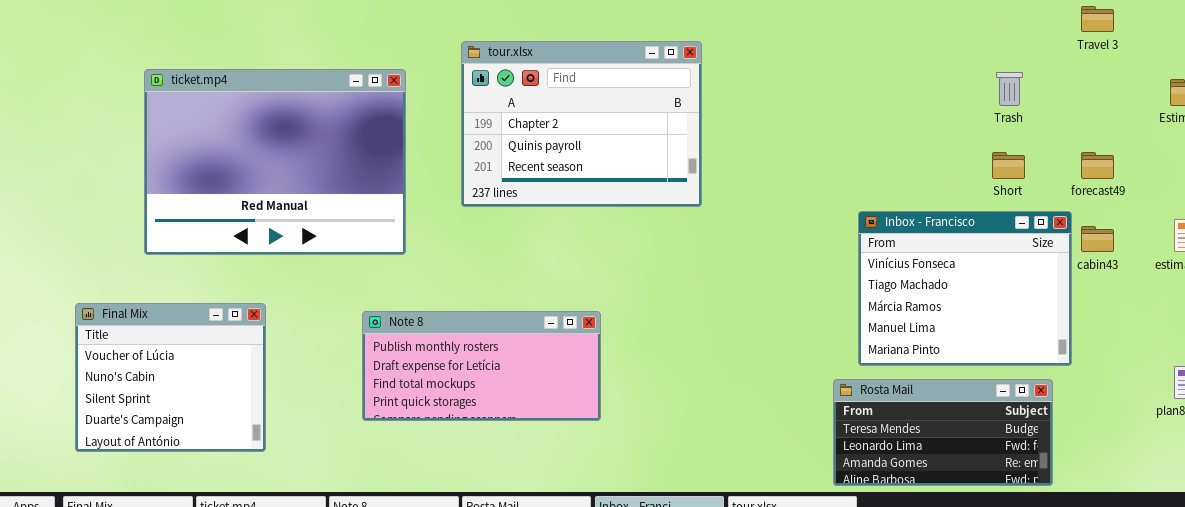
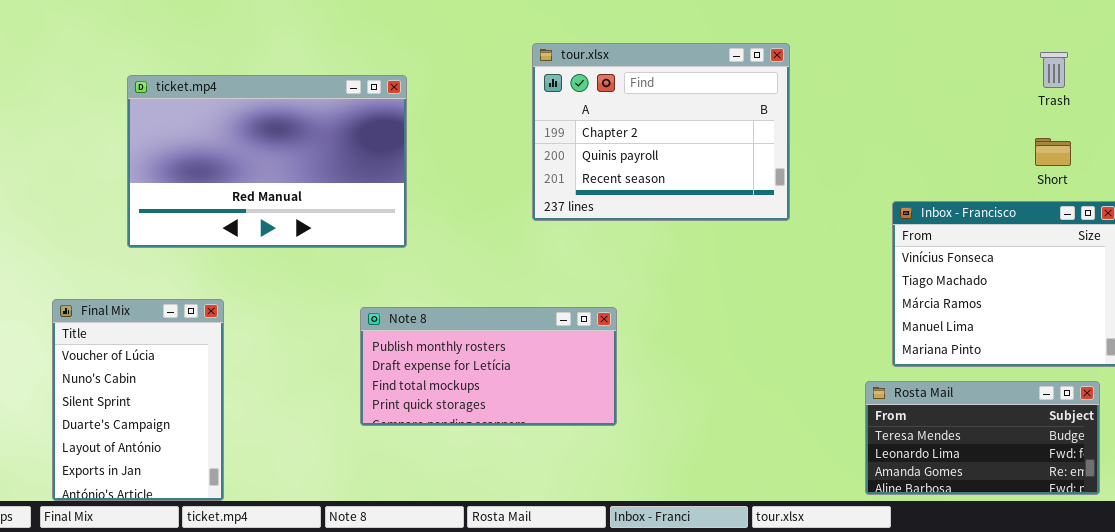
tour.xlsx: [461,41,702,207] -> [532,43,790,221], moved
ticket.mp4: [144,69,406,255] -> [127,75,407,248], resized
Final Mix: [75,303,266,452] -> [52,299,224,501], resized

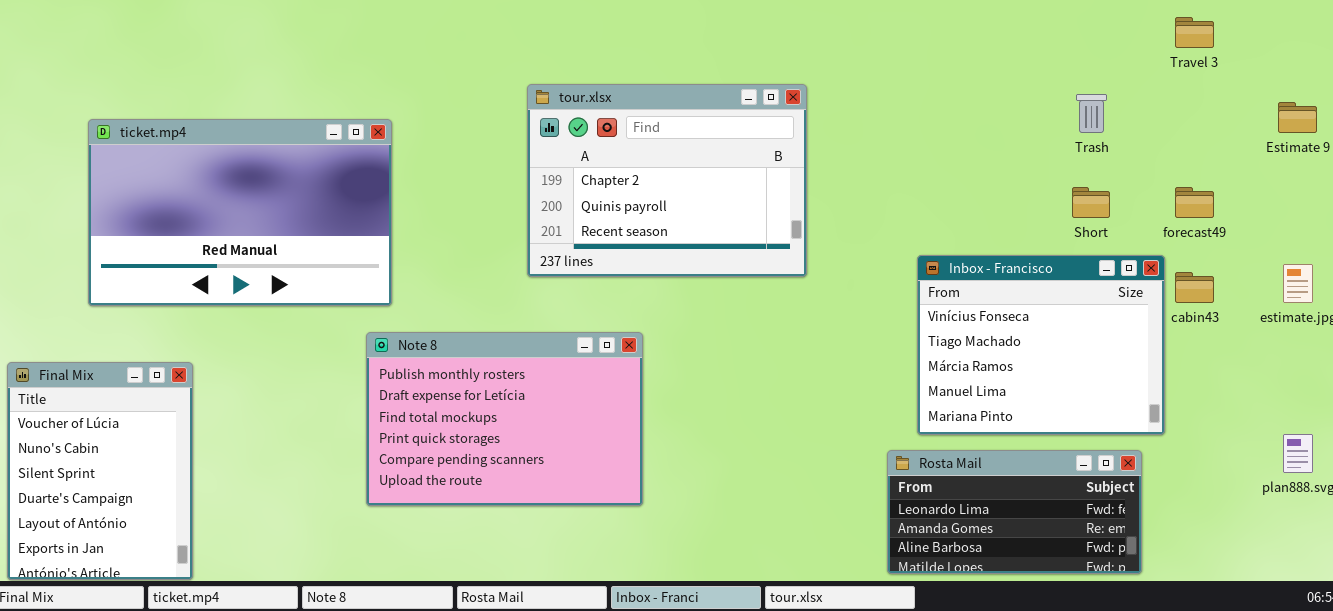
Note 8: [360,307,617,426] -> [366,332,643,506], moved, resized
Rosta Mail: [865,381,1100,495] -> [887,450,1142,574], scrolled down 1 row

